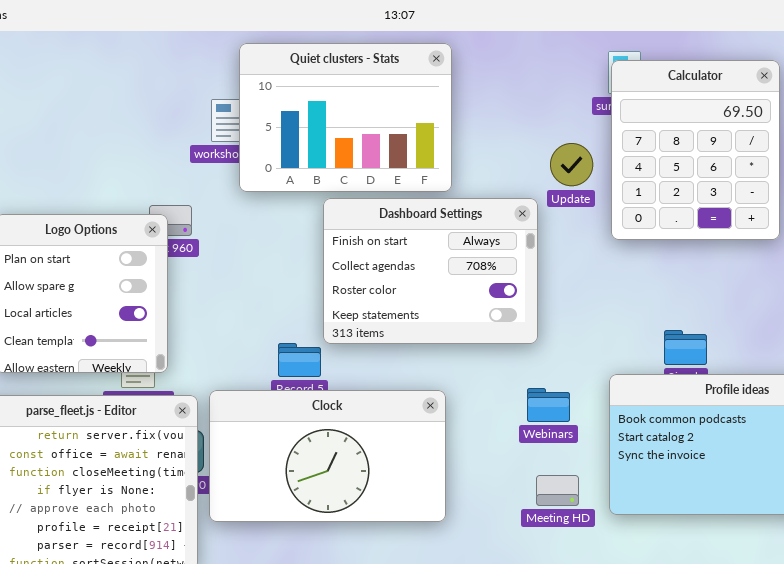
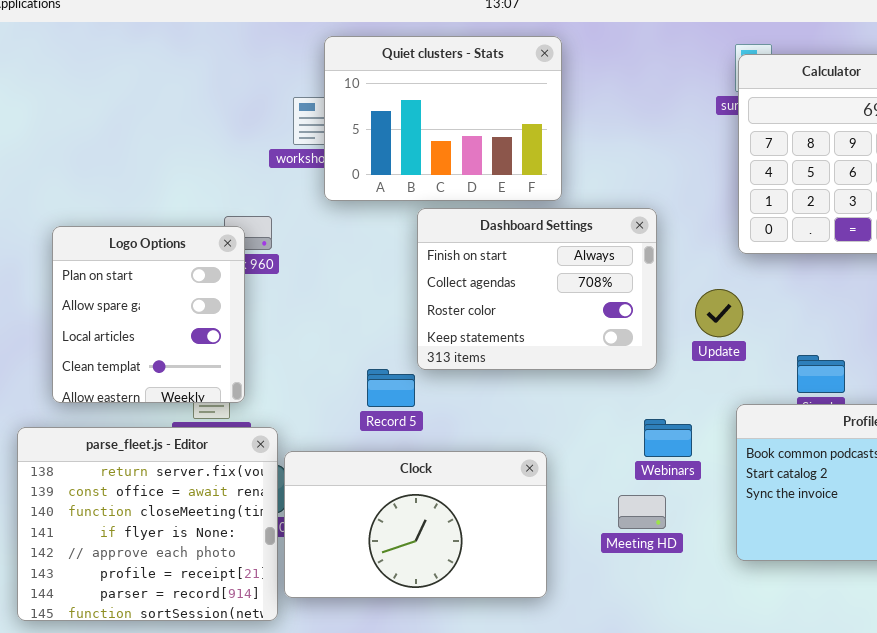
Update: [550,143,593,186] -> [695,289,743,337], moved
Clock: [209,390,446,522] -> [284,451,547,598], moved
Meeting HD: [536,475,579,506] -> [618,495,666,529], moved

